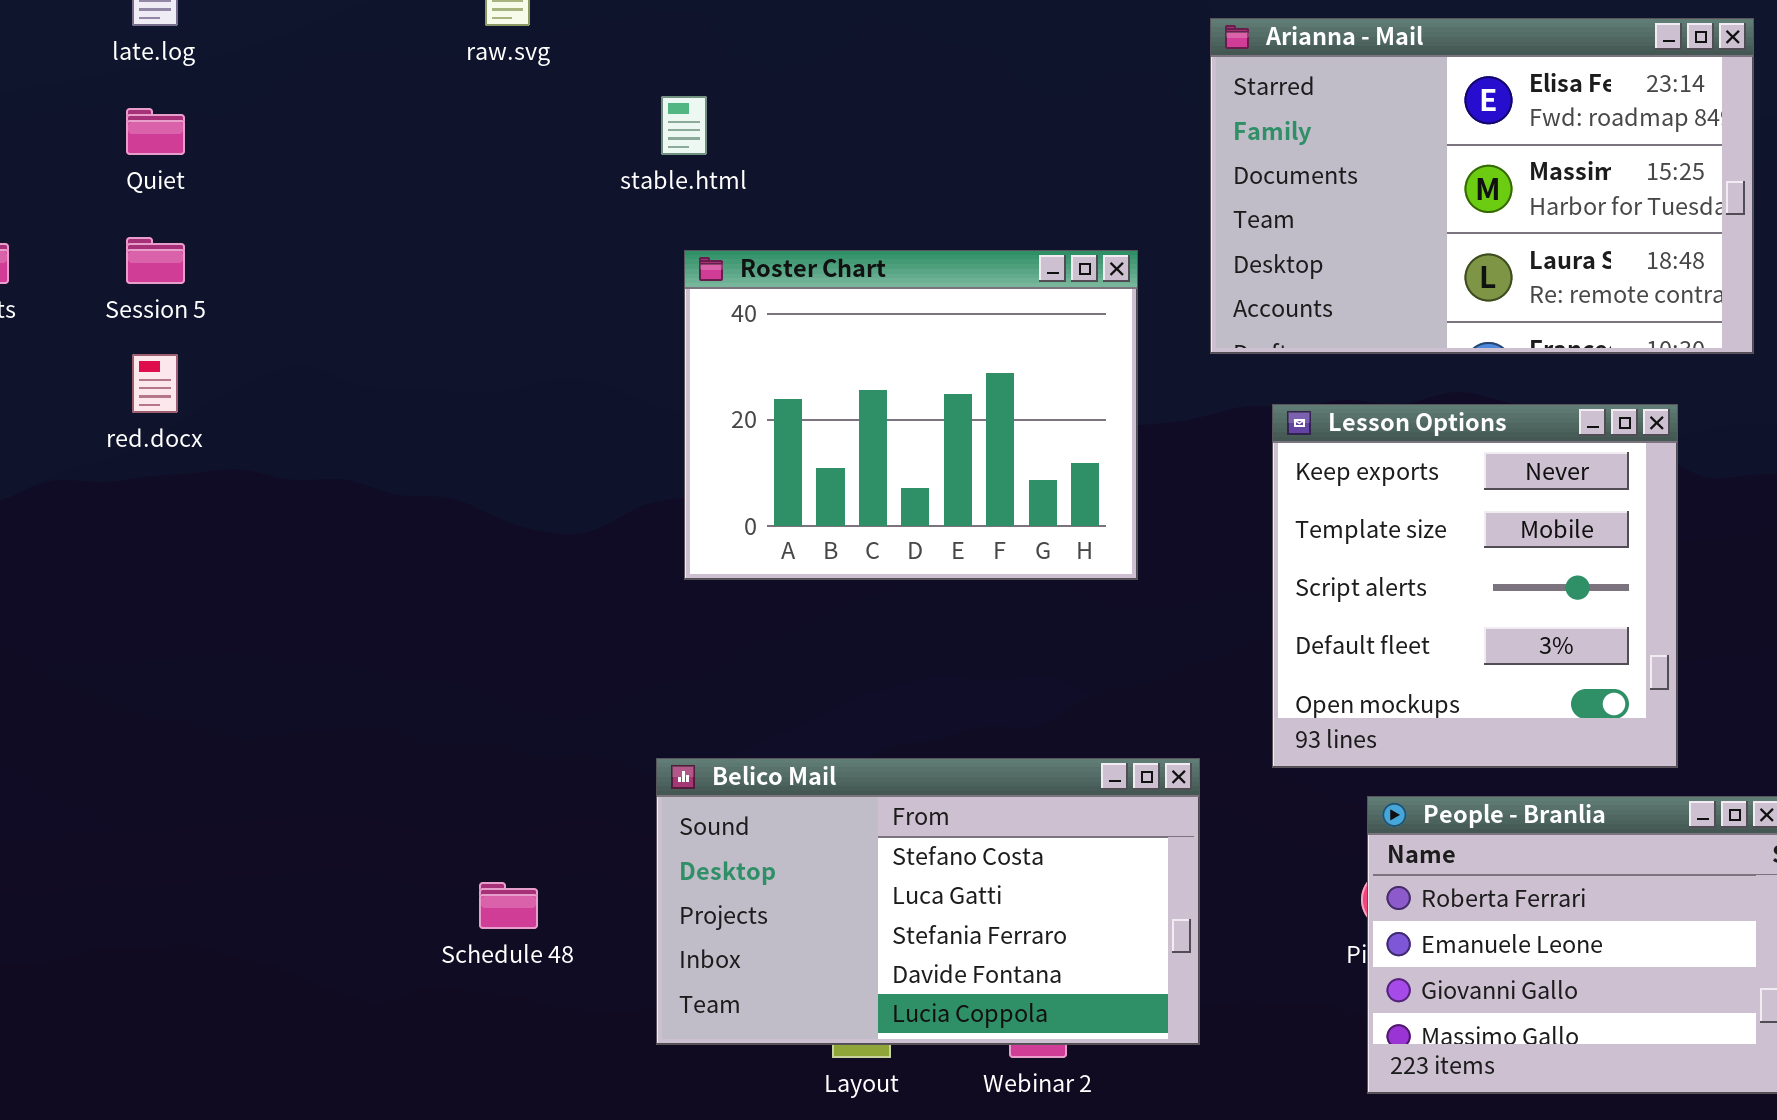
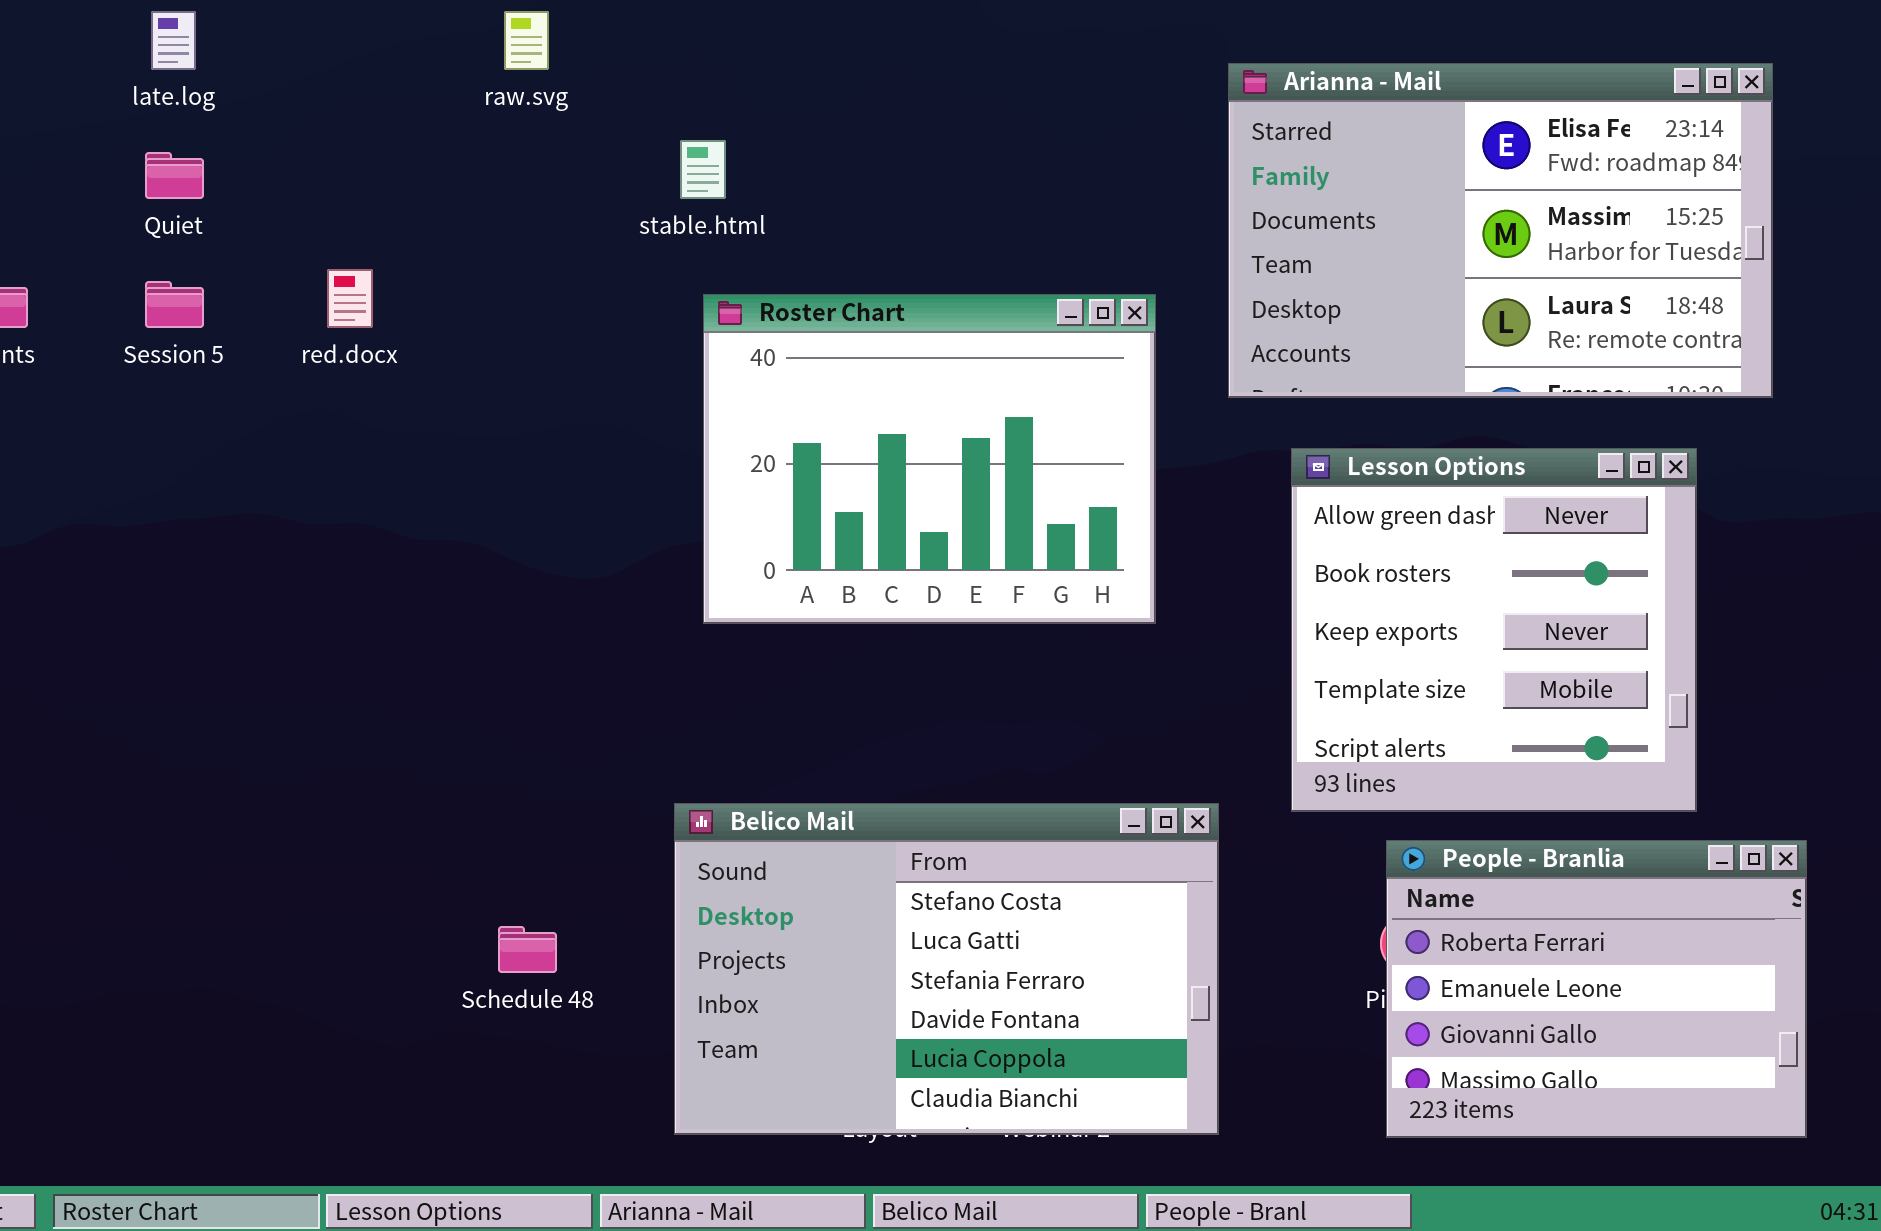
red.docx: [132,354,178,413] -> [327,269,373,328], moved
Lesson Options: [1272,404,1678,768] -> [1291,448,1697,812], scrolled up 2 rows
Belico Mail: [656,758,1200,1045] -> [674,803,1219,1135], resized

